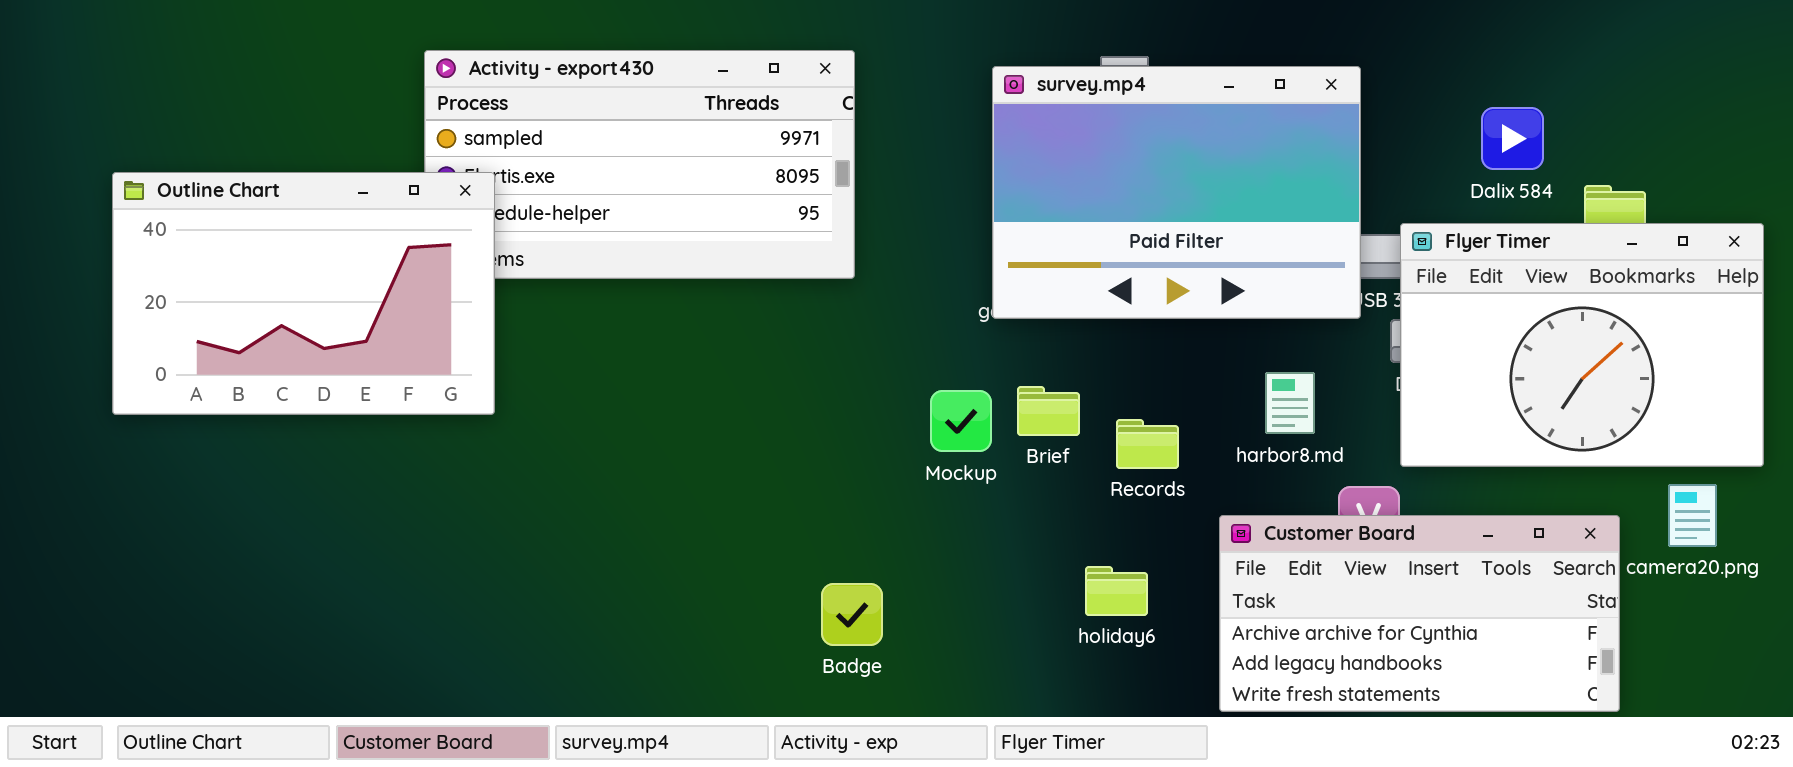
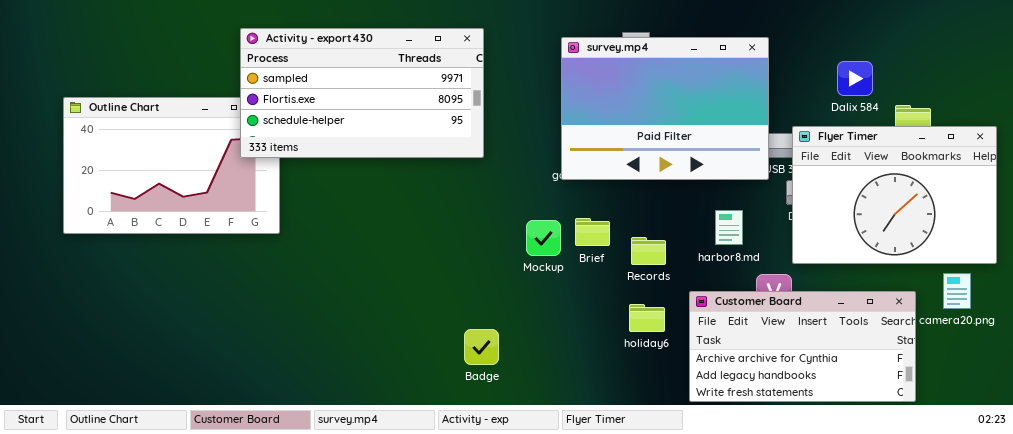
Activity - export430: [424,50,855,279] -> [240,28,484,158], raised
holiday6: [1085,566,1148,616] -> [629,304,665,332], moved

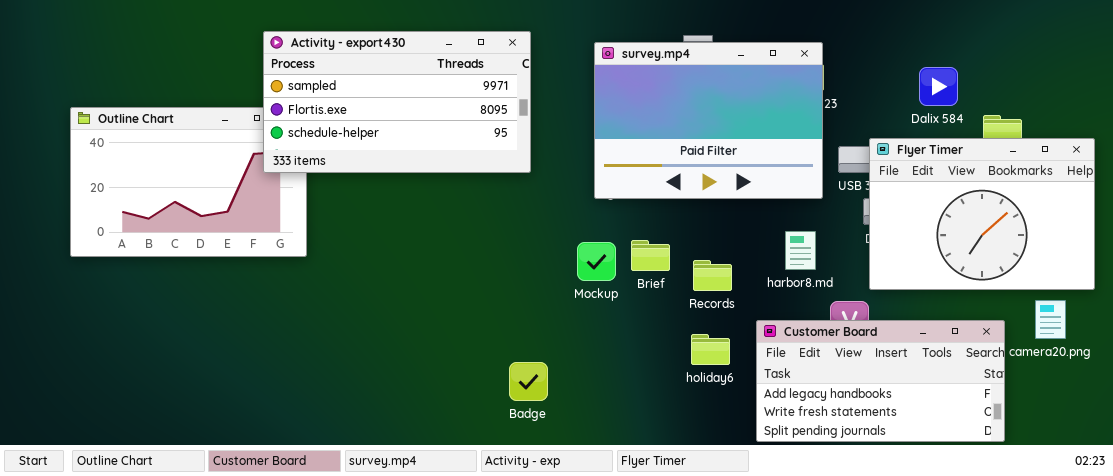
survey.mp4: [561,37,769,180] -> [594,42,823,199], moved
Customer Board: [689,291,916,402] -> [756,320,1005,442], scrolled down 1 row

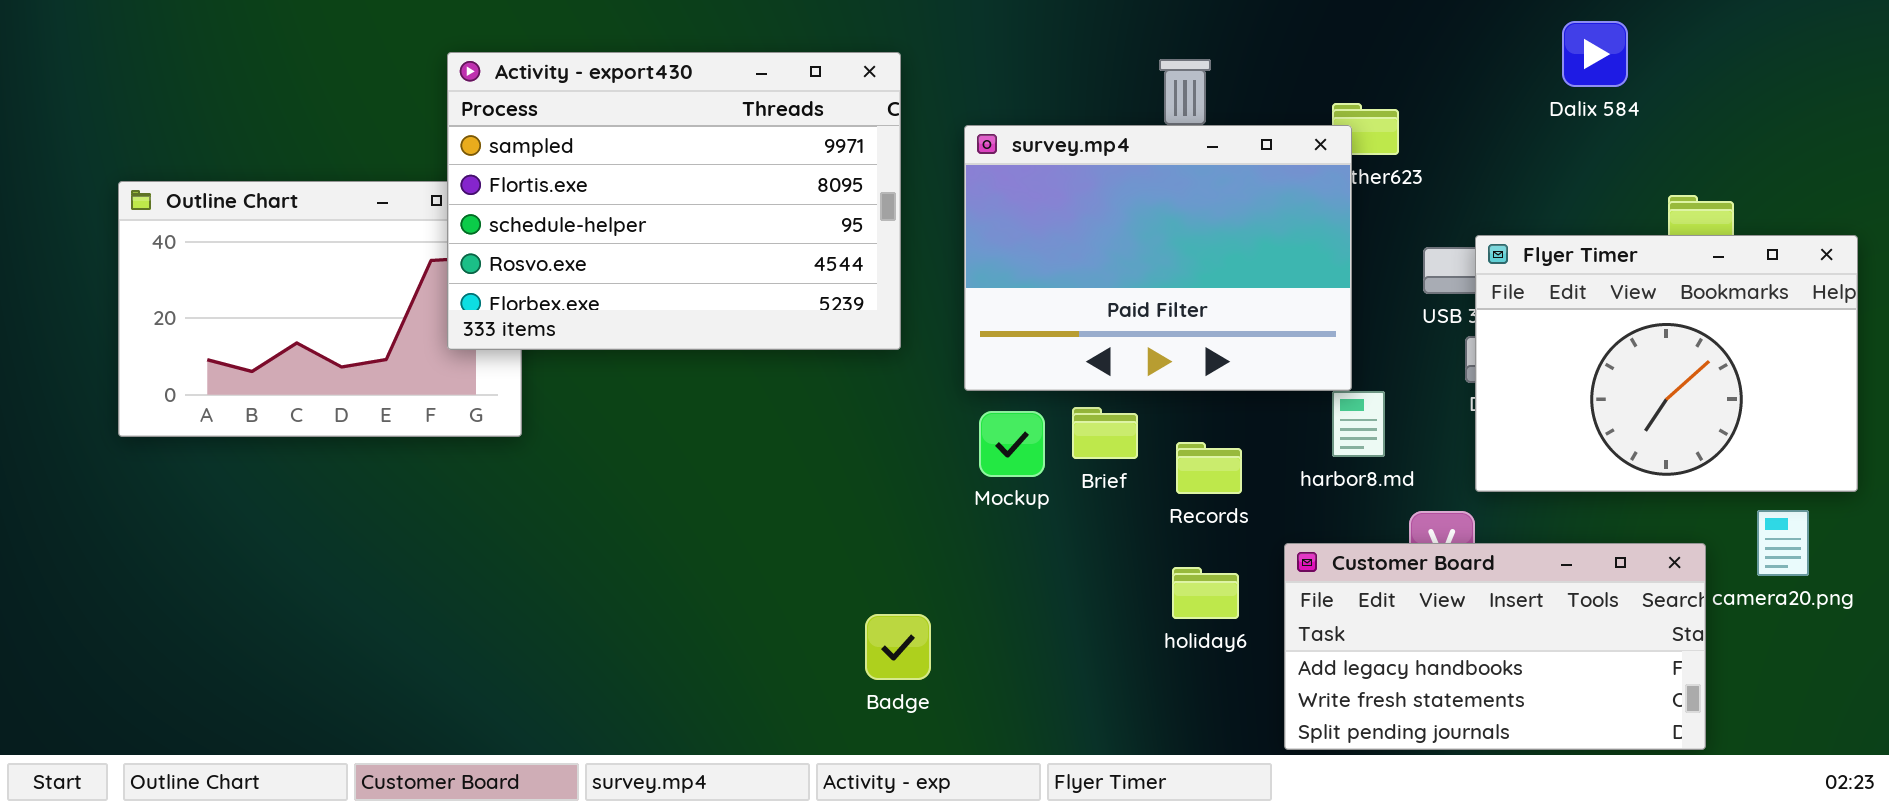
Activity - export430: [263,31,531,173] -> [447,52,901,350], resized
survey.mp4: [594,42,823,199] -> [964,125,1352,391], moved
Dalix 584: [919,67,958,106] -> [1562,21,1628,87], moved

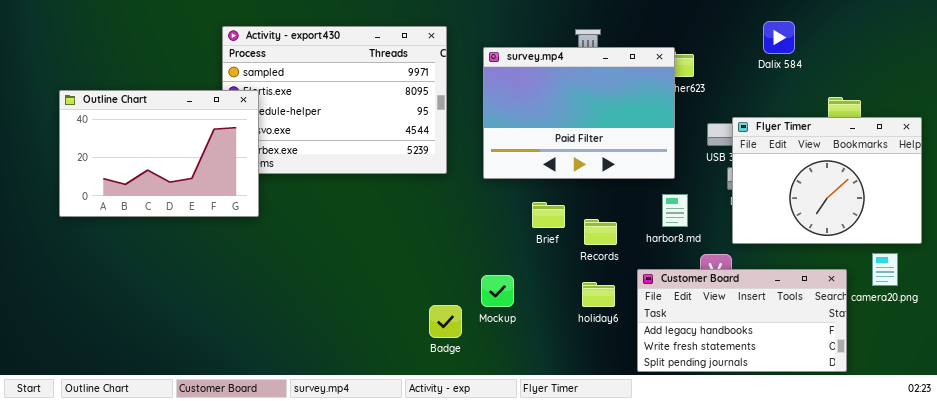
Dalix 584: [1562,21,1628,87] -> [763,21,795,54], moved
survey.mp4: [964,125,1352,391] -> [483,47,675,179], moved
Outline Chart: [118,181,522,437] -> [59,90,259,217], raised
Mockup: [979,411,1045,477] -> [481,275,514,307], moved

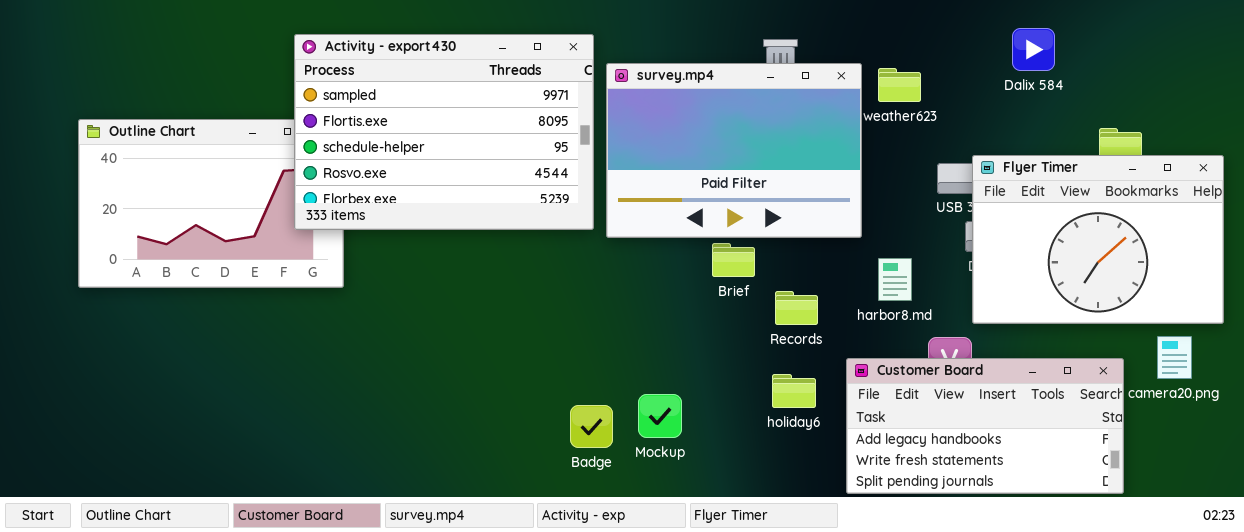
Activity - export430: [222,26,447,174] -> [294,34,594,230], raised
survey.mp4: [483,47,675,179] -> [606,63,862,238], moved
Brief: [532,202,565,228] -> [712,243,755,277], moved
Mockup: [481,275,514,307] -> [638,394,682,438], moved

